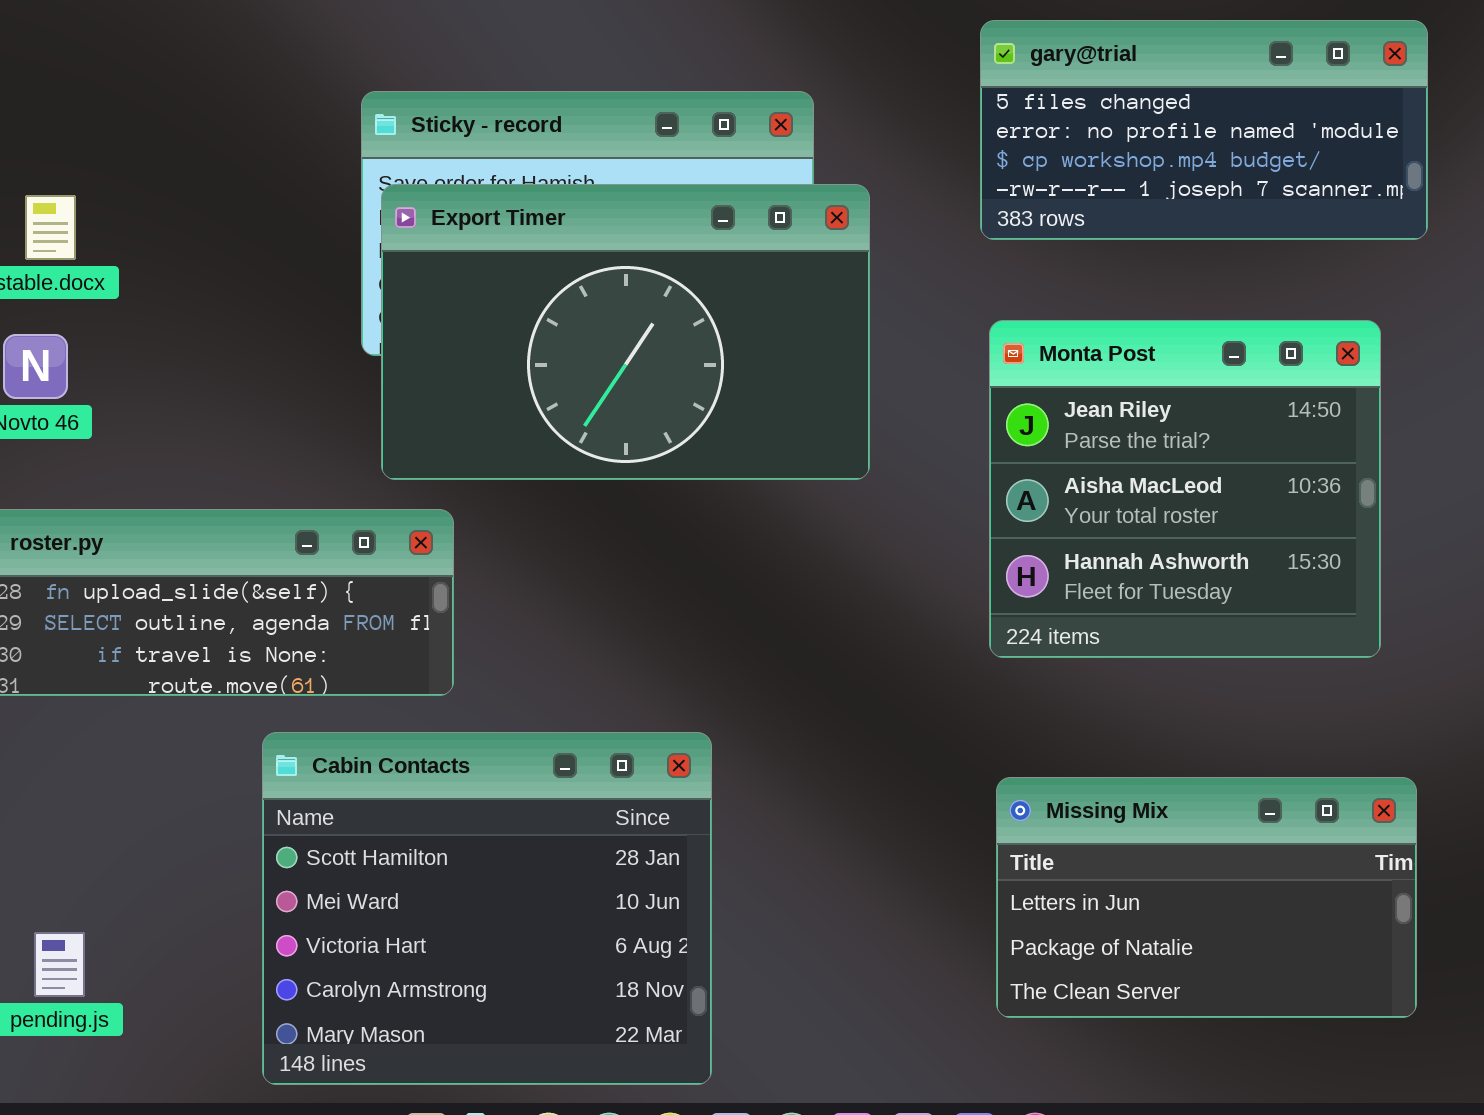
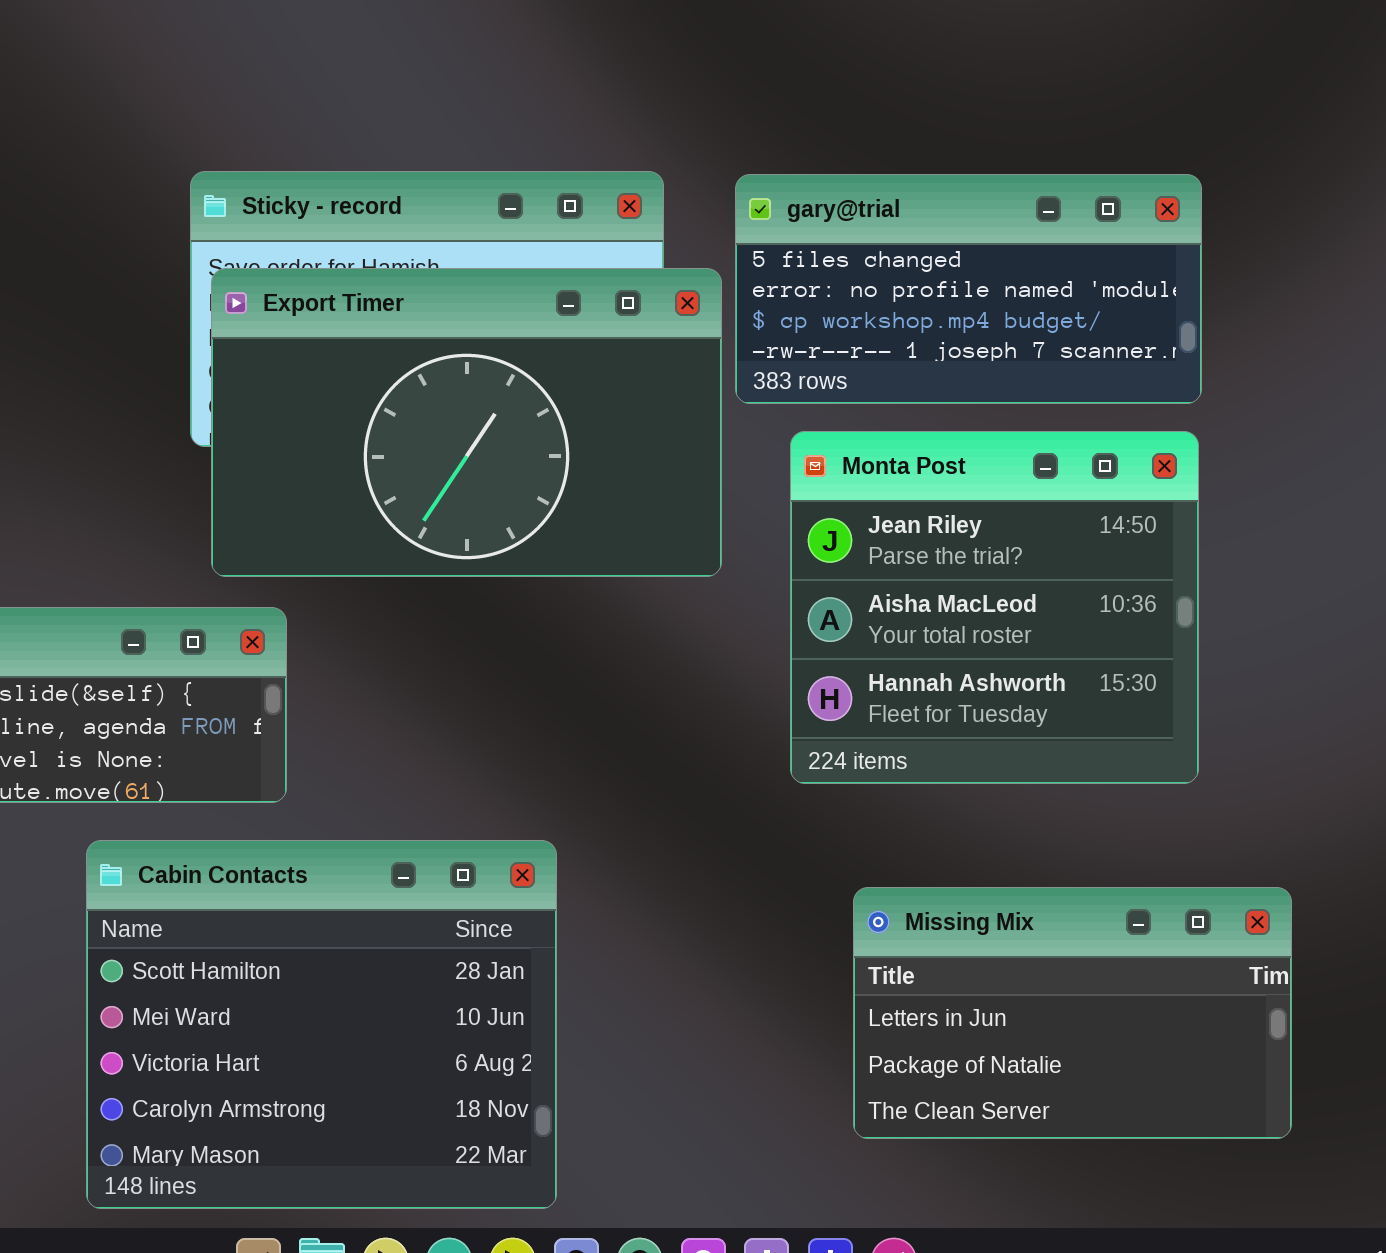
gary@trial: [980,20,1428,240] -> [735,174,1202,404], moved
Monta Post: [989,320,1381,658] -> [790,431,1199,784], moved

